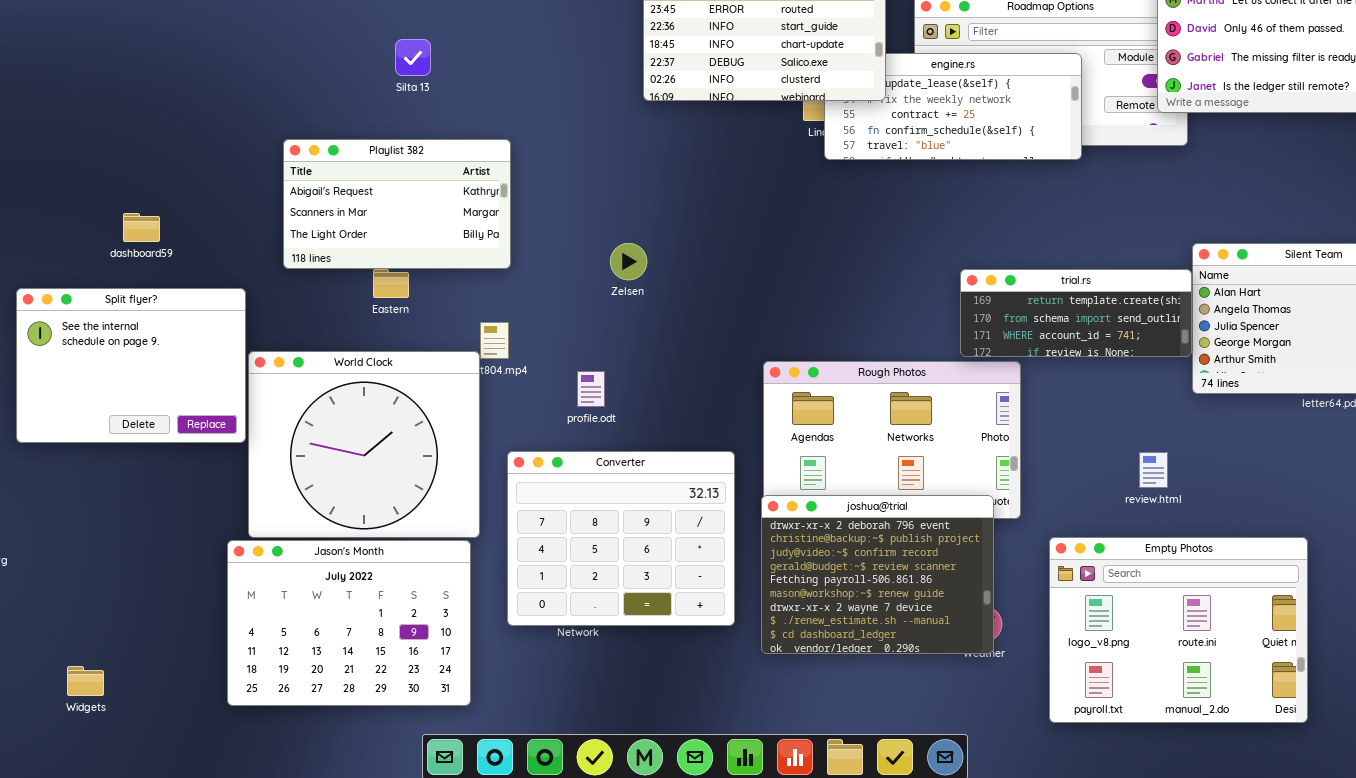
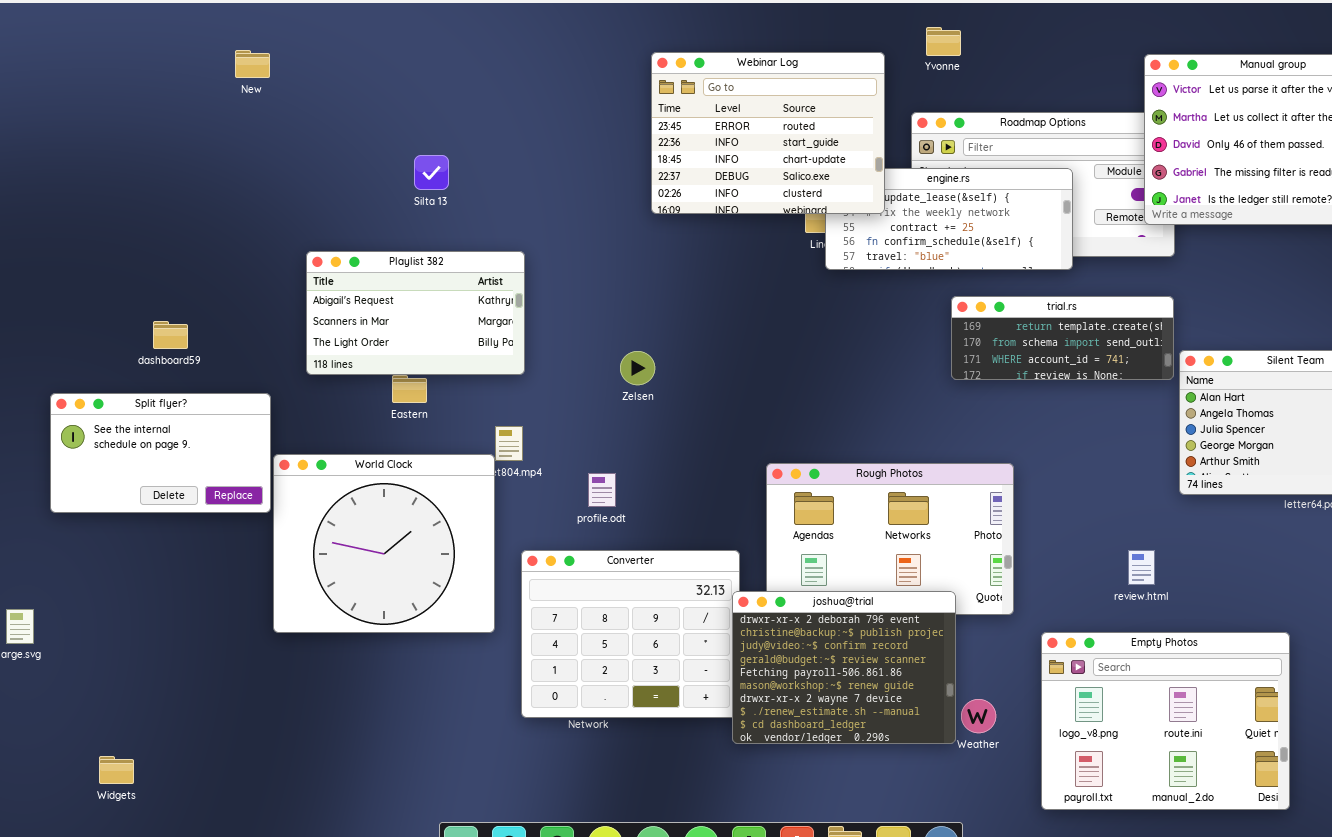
trial.rs: [960,269,1192,357] -> [951,296,1174,380], moved
Split flyer?: [16,288,246,443] -> [50,393,271,513], resized
joshua@trial: [761,495,994,654] -> [732,591,956,744], moved
Jason's Month: [227,540,471,706] -> none, closed

